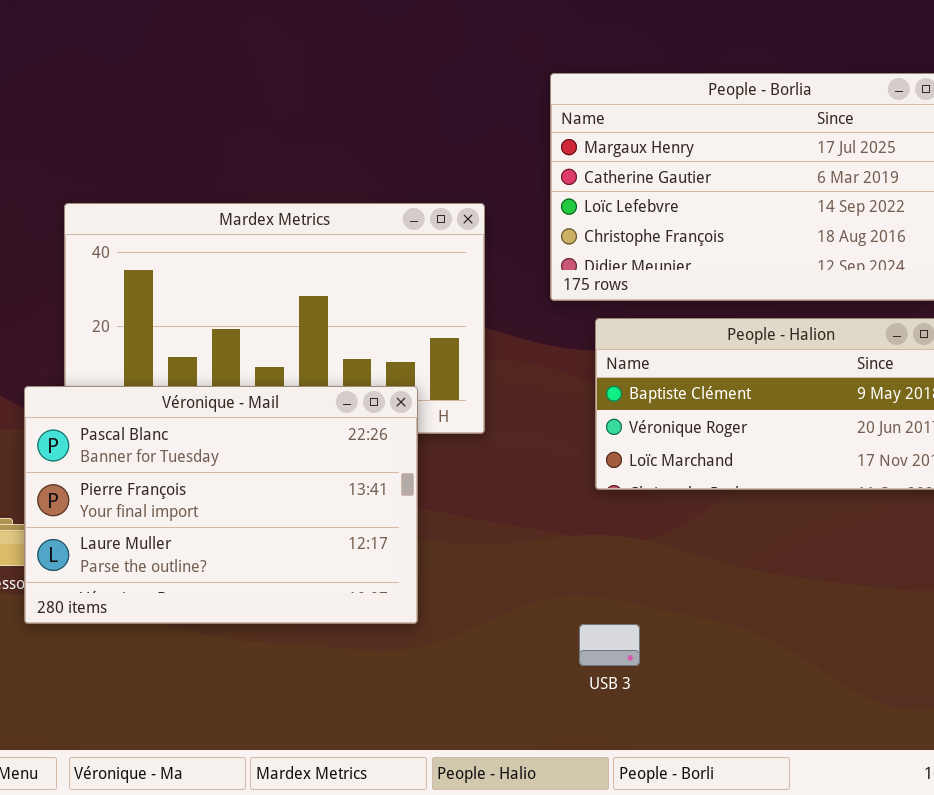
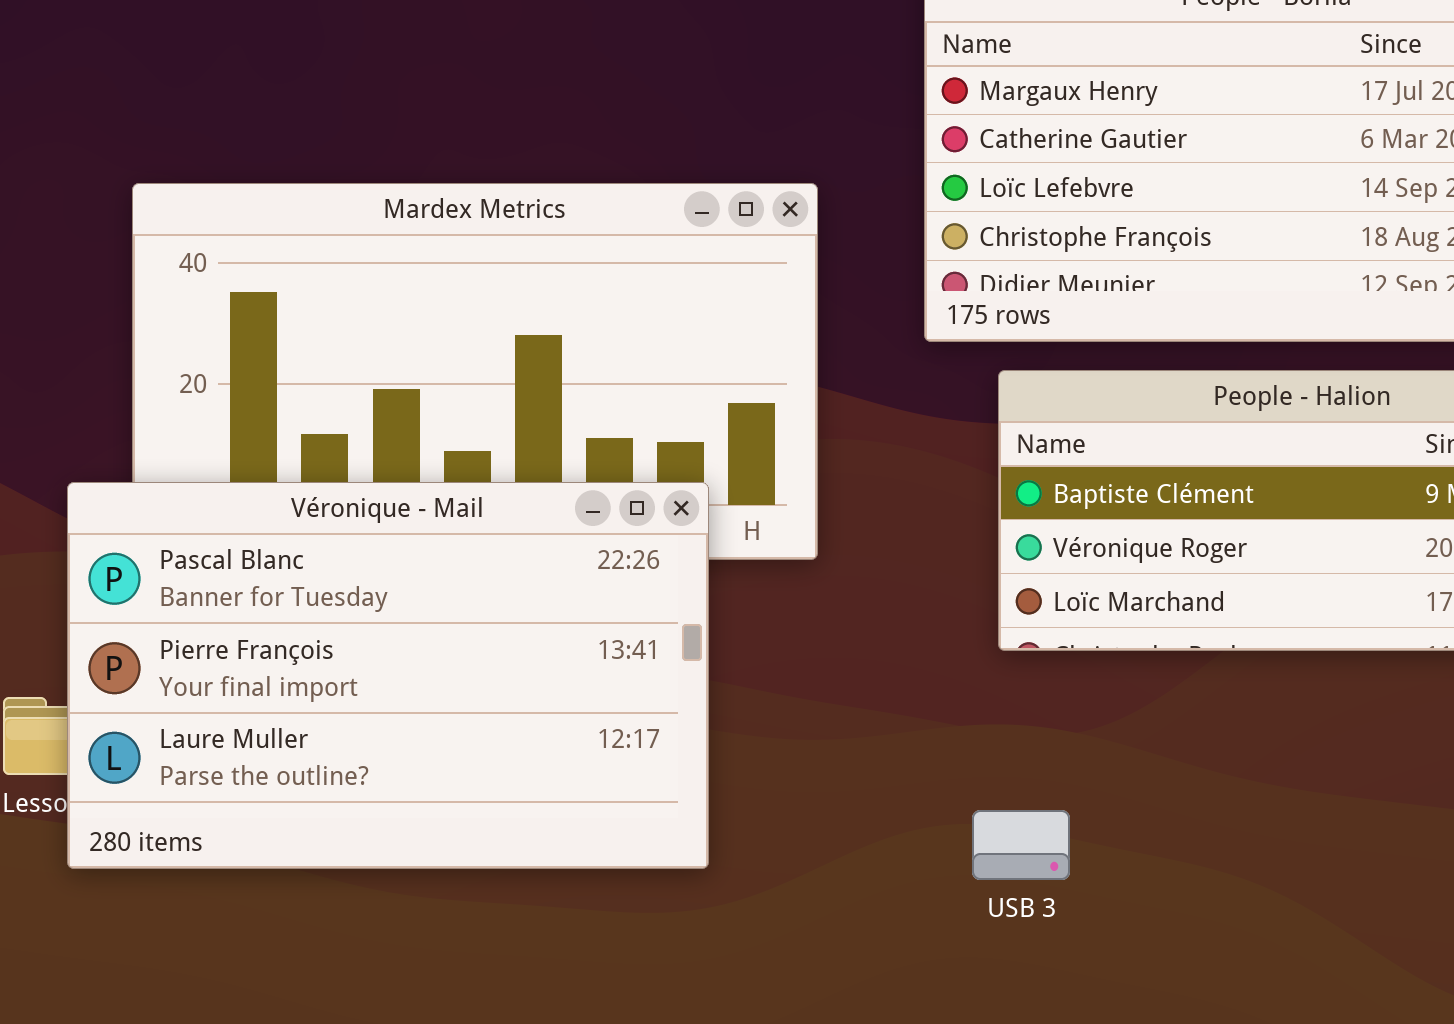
USB 3: [579,624,640,666] -> [972,810,1070,880], moved

